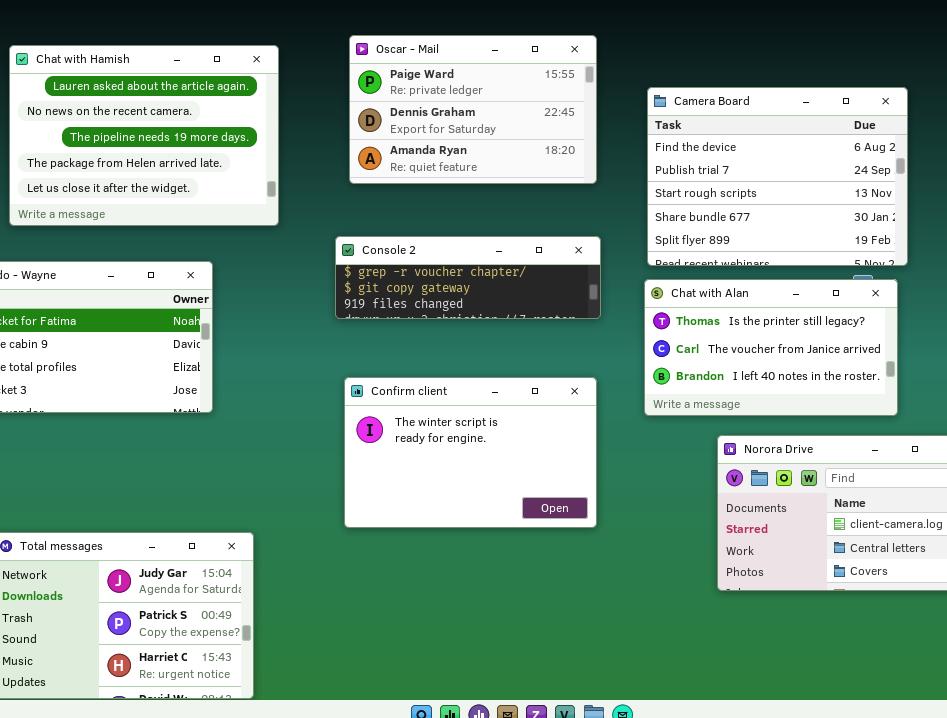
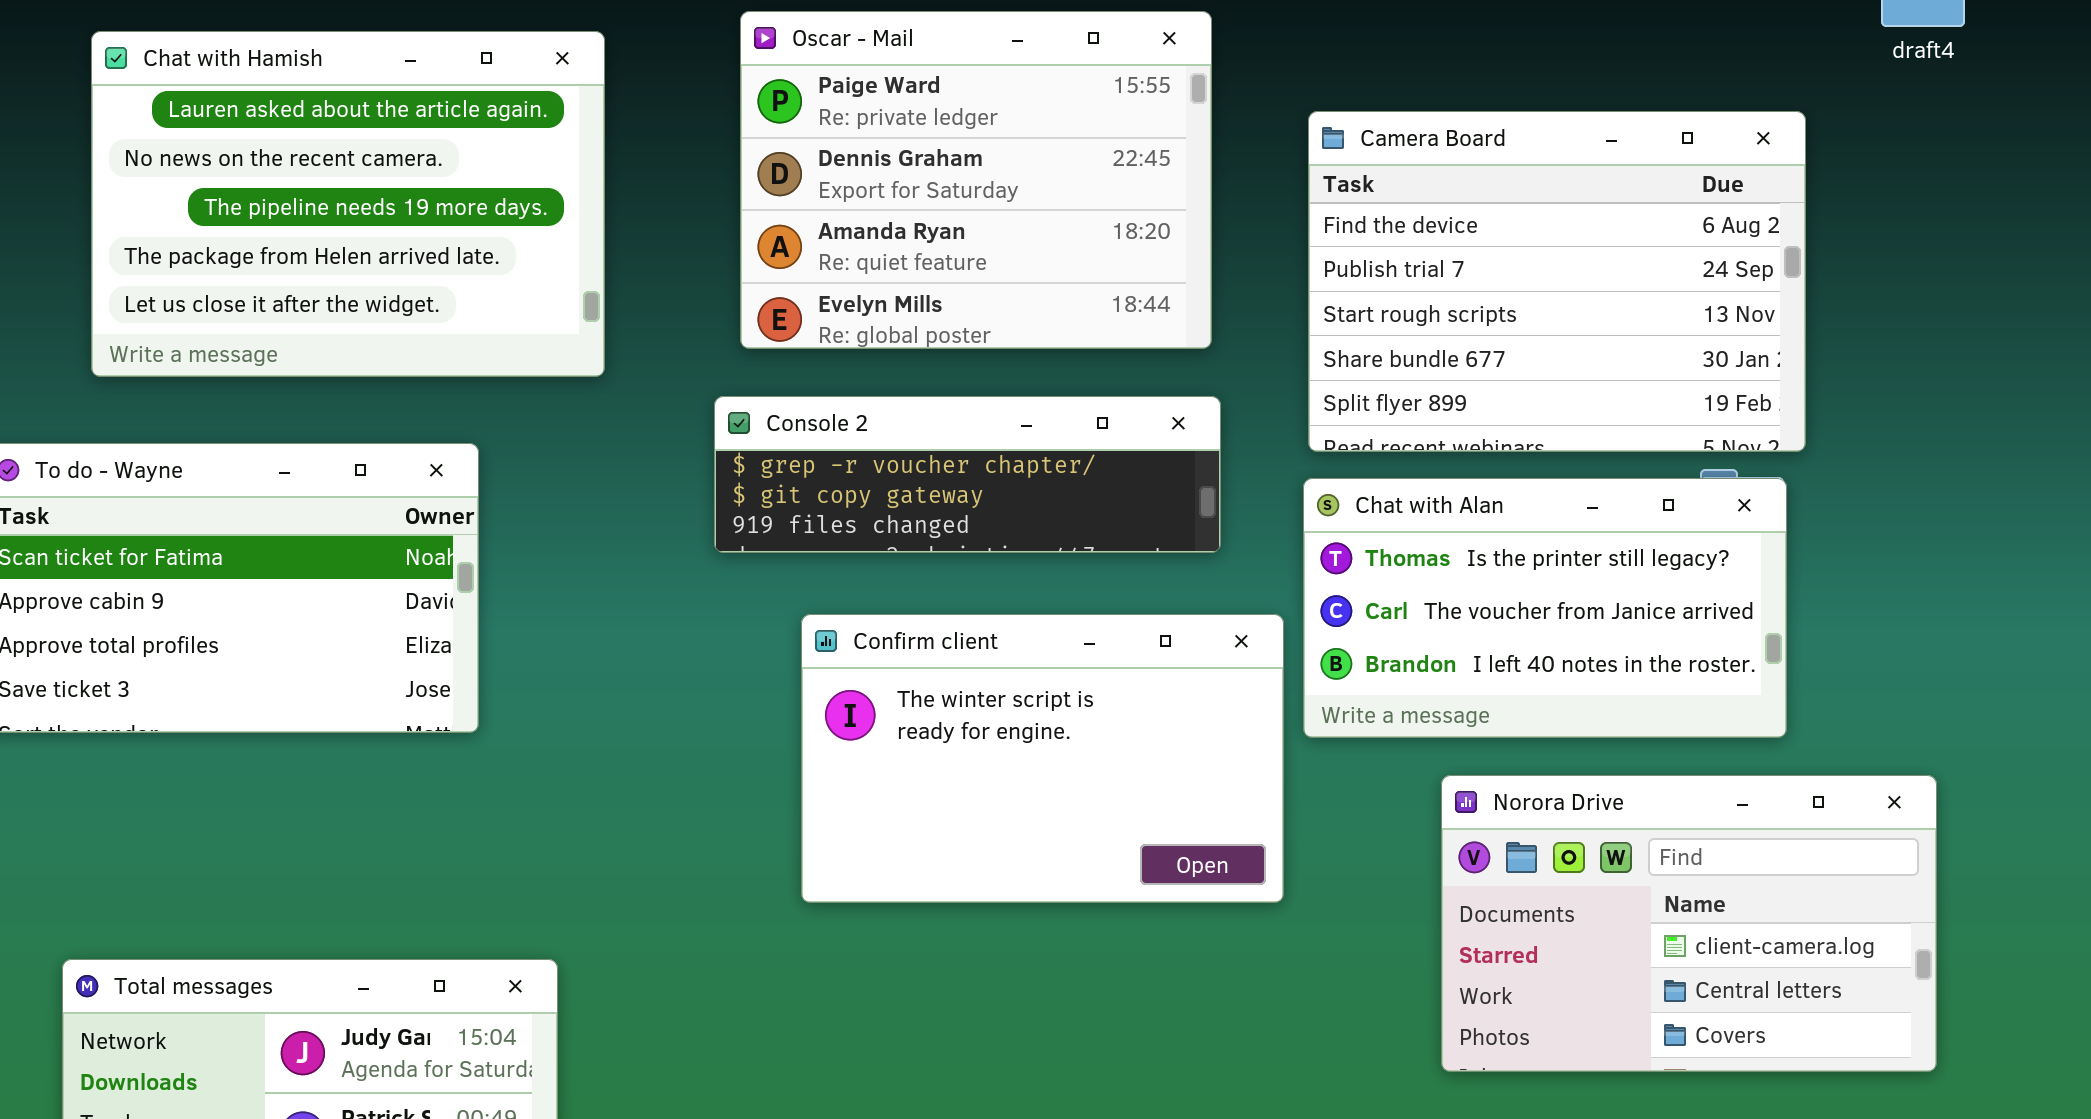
Oscar - Mail: [349,35,597,184] -> [740,11,1212,349], resized
Confirm client: [344,377,597,528] -> [801,614,1284,903], moved

